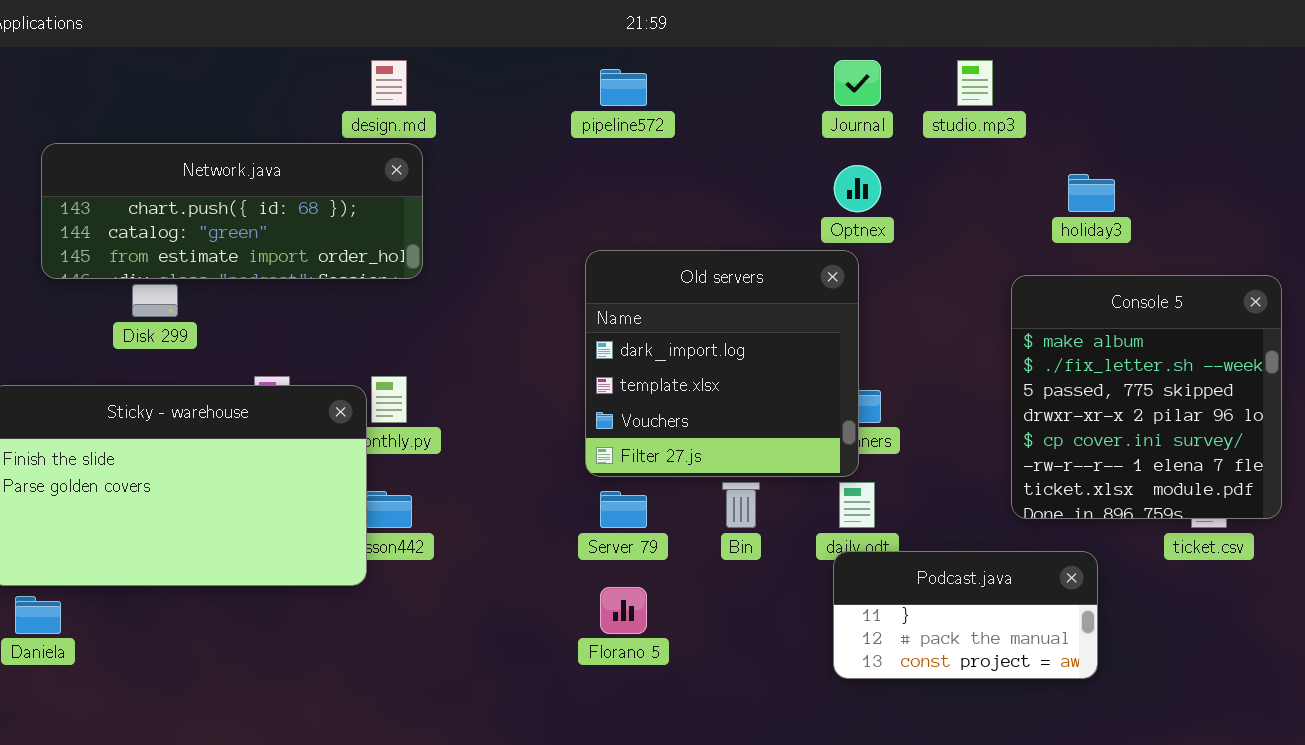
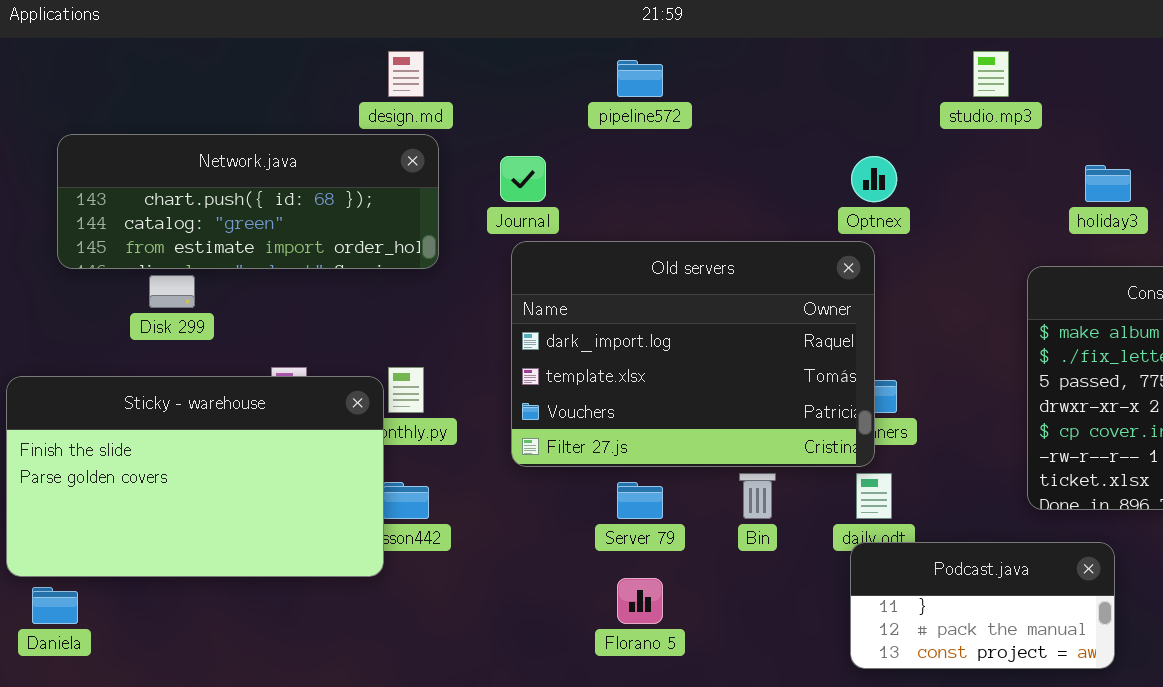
Journal: [834,60,881,106] -> [500,156,546,202], moved
Old servers: [585,250,859,477] -> [511,241,875,467], resized

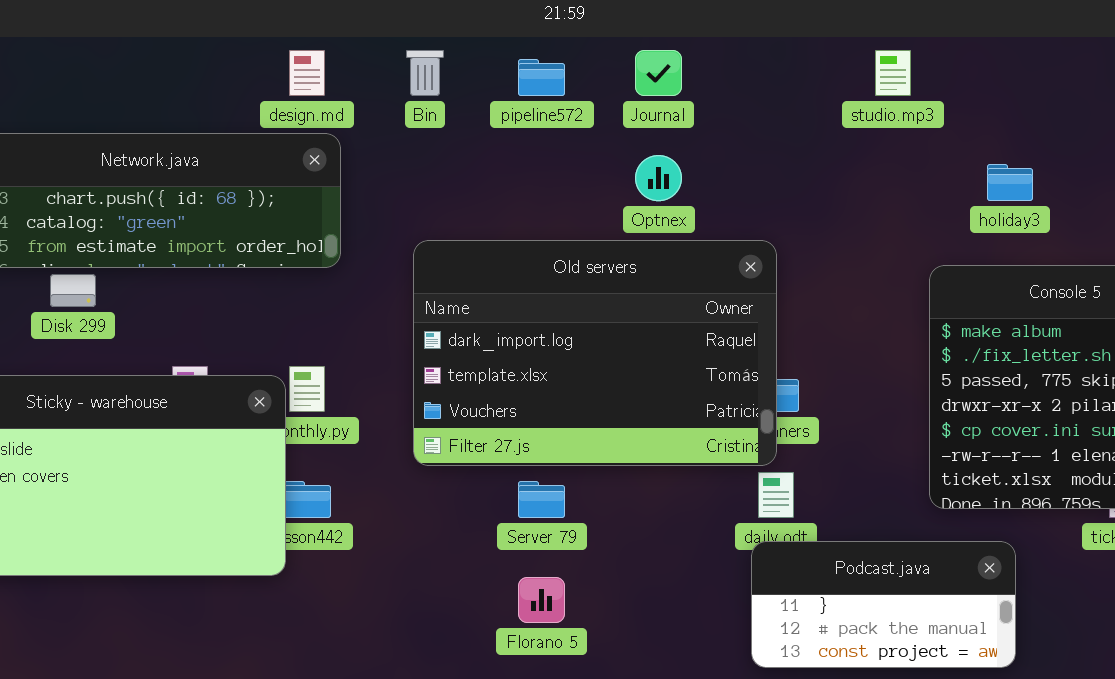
Journal: [500,156,546,202] -> [635,50,682,96], moved
Optnex: [851,156,897,202] -> [635,155,682,201], moved
Bin: [739,473,776,519] -> [406,50,444,96], moved

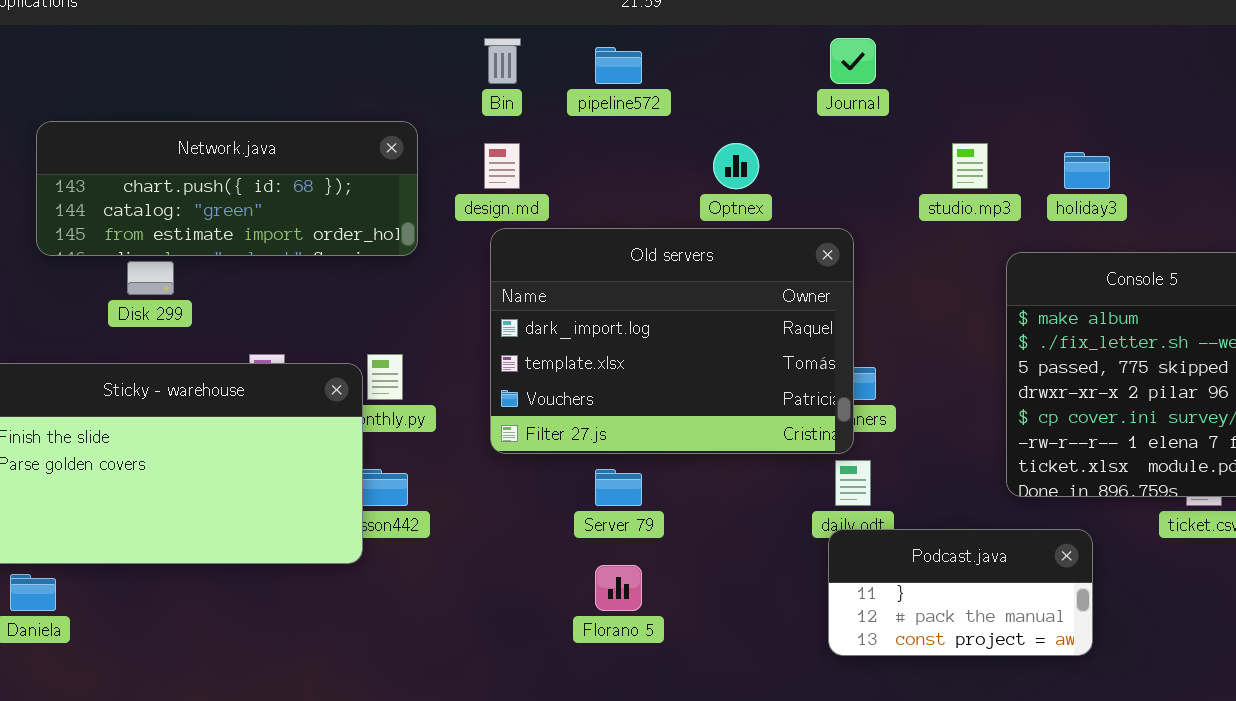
design.md: [289,50,325,96] -> [484,143,520,189], moved
Journal: [635,50,682,96] -> [830,38,876,84], moved
studio.mp3: [875,50,911,96] -> [952,143,988,189], moved

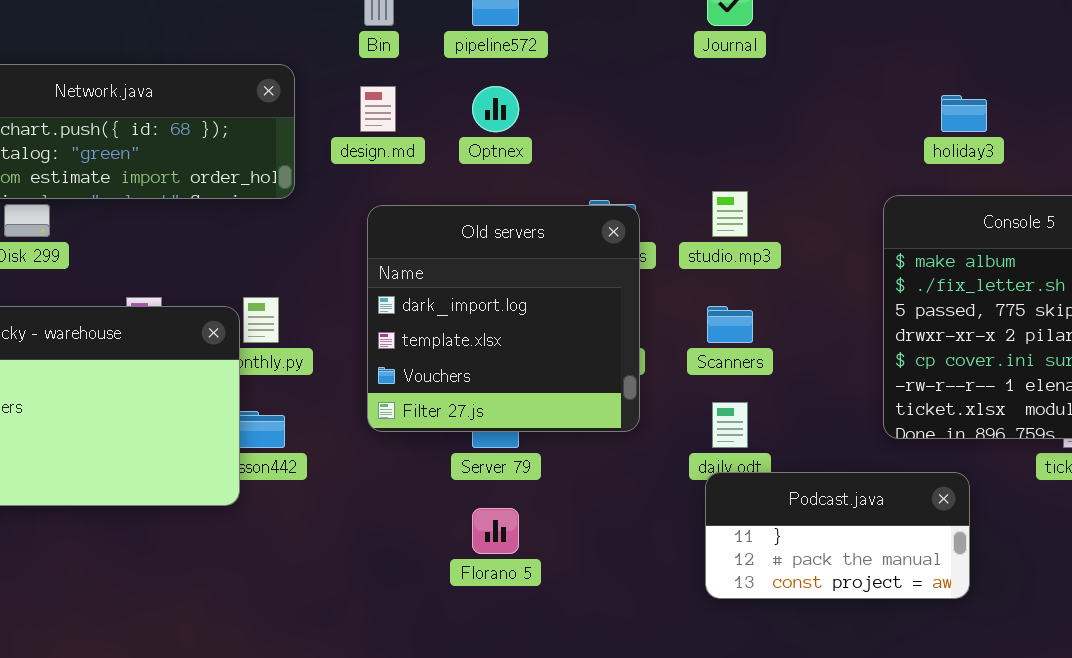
Optnex: [713,143,759,189] -> [472,86,519,132], moved
studio.mp3: [952,143,988,189] -> [712,191,748,237], moved
Old servers: [490,228,854,454] -> [367,205,640,432], moved, resized

